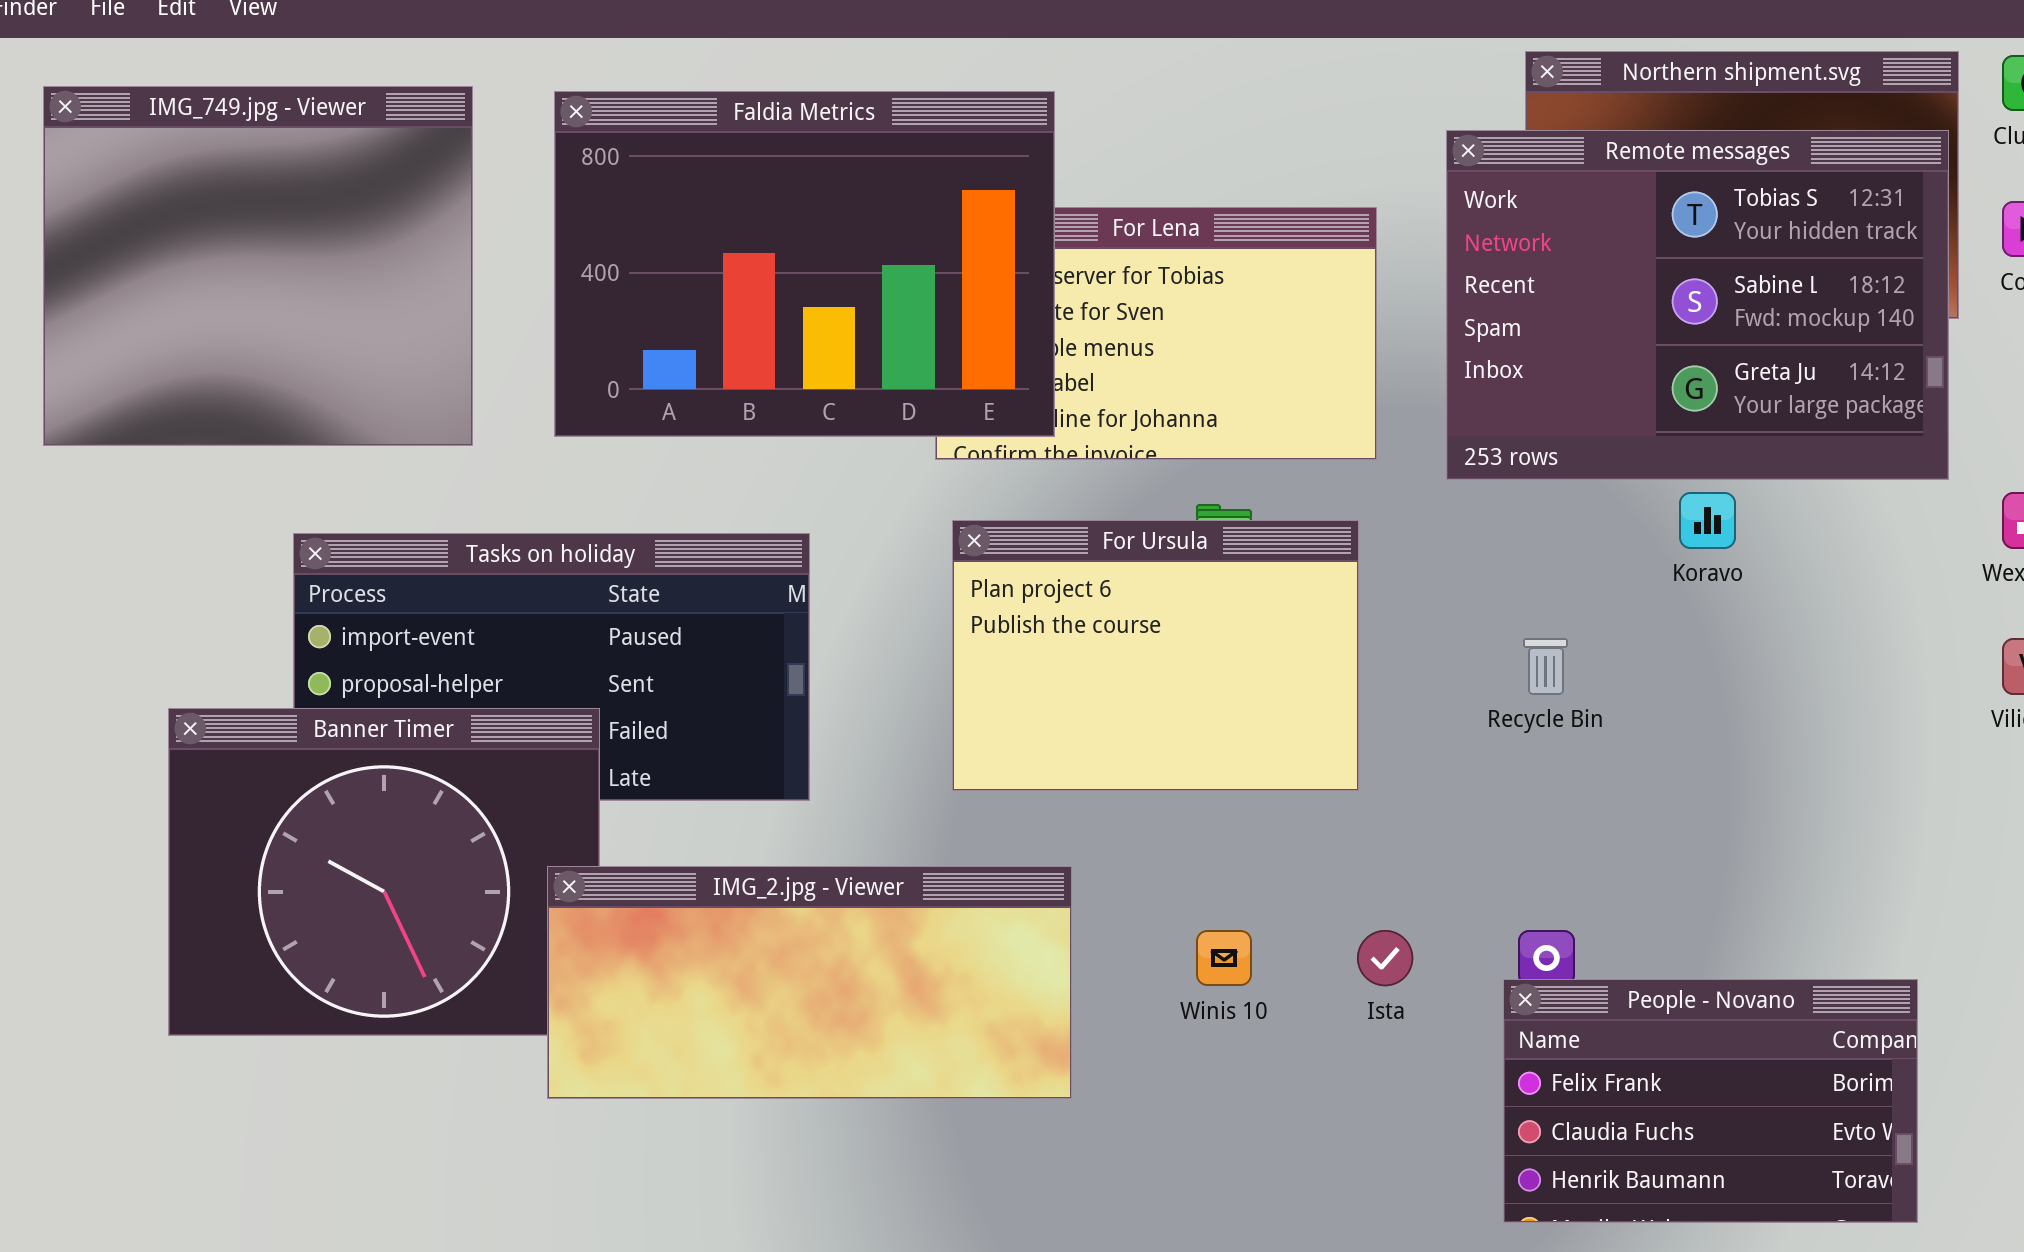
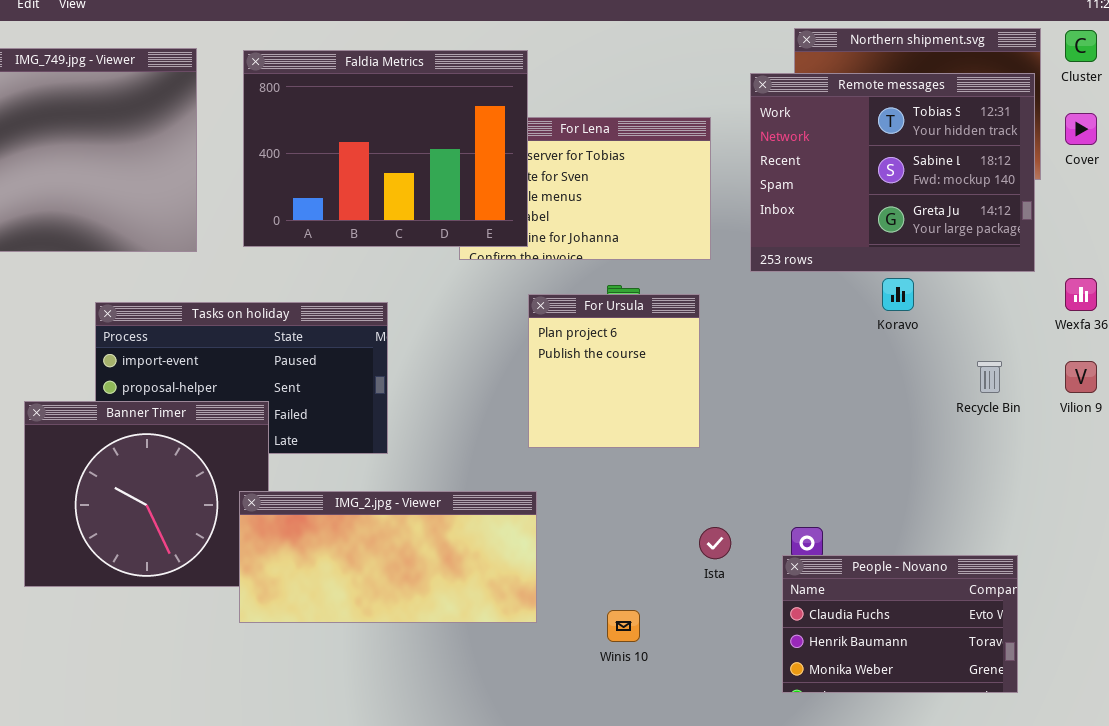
For Ursula: [952,520,1359,791] -> [528,294,700,448], resized
Recycle Bin: [1523,638,1568,695] -> [977,361,1002,393], moved
Winis 10: [1196,930,1252,986] -> [607,610,640,642], moved
People - Novano: [1503,979,1918,1223] -> [782,555,1018,693], scrolled down 1 row

